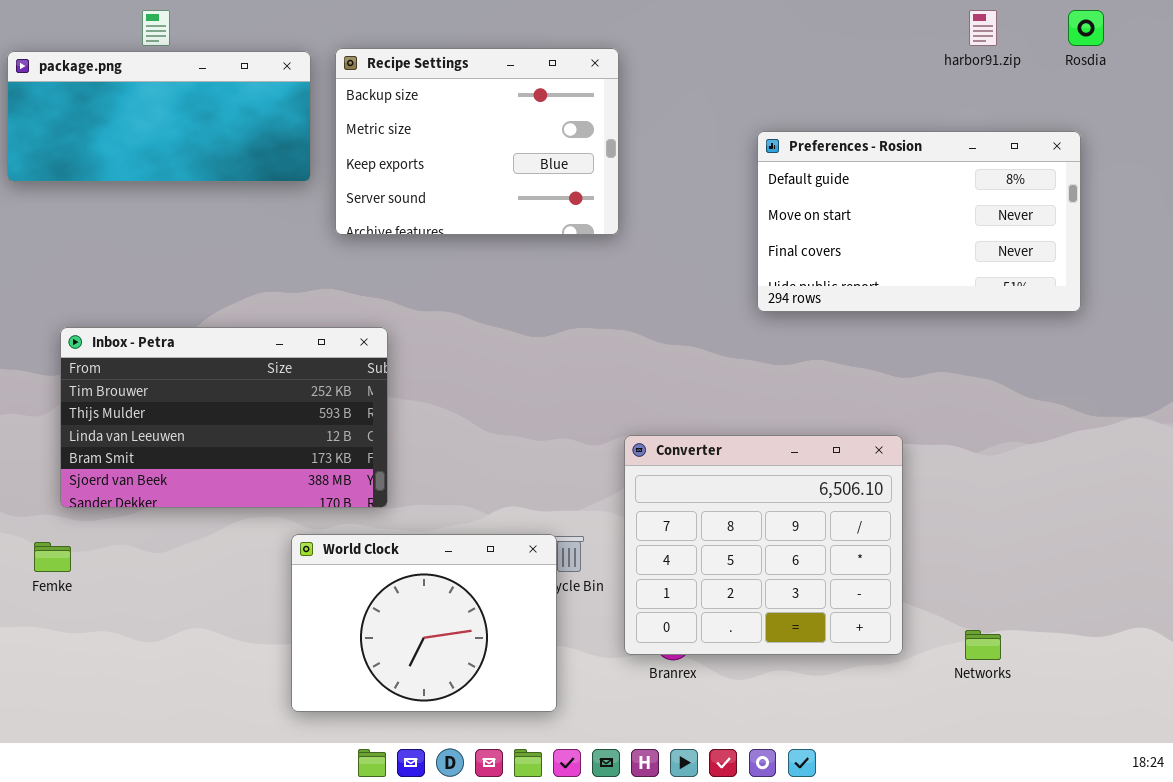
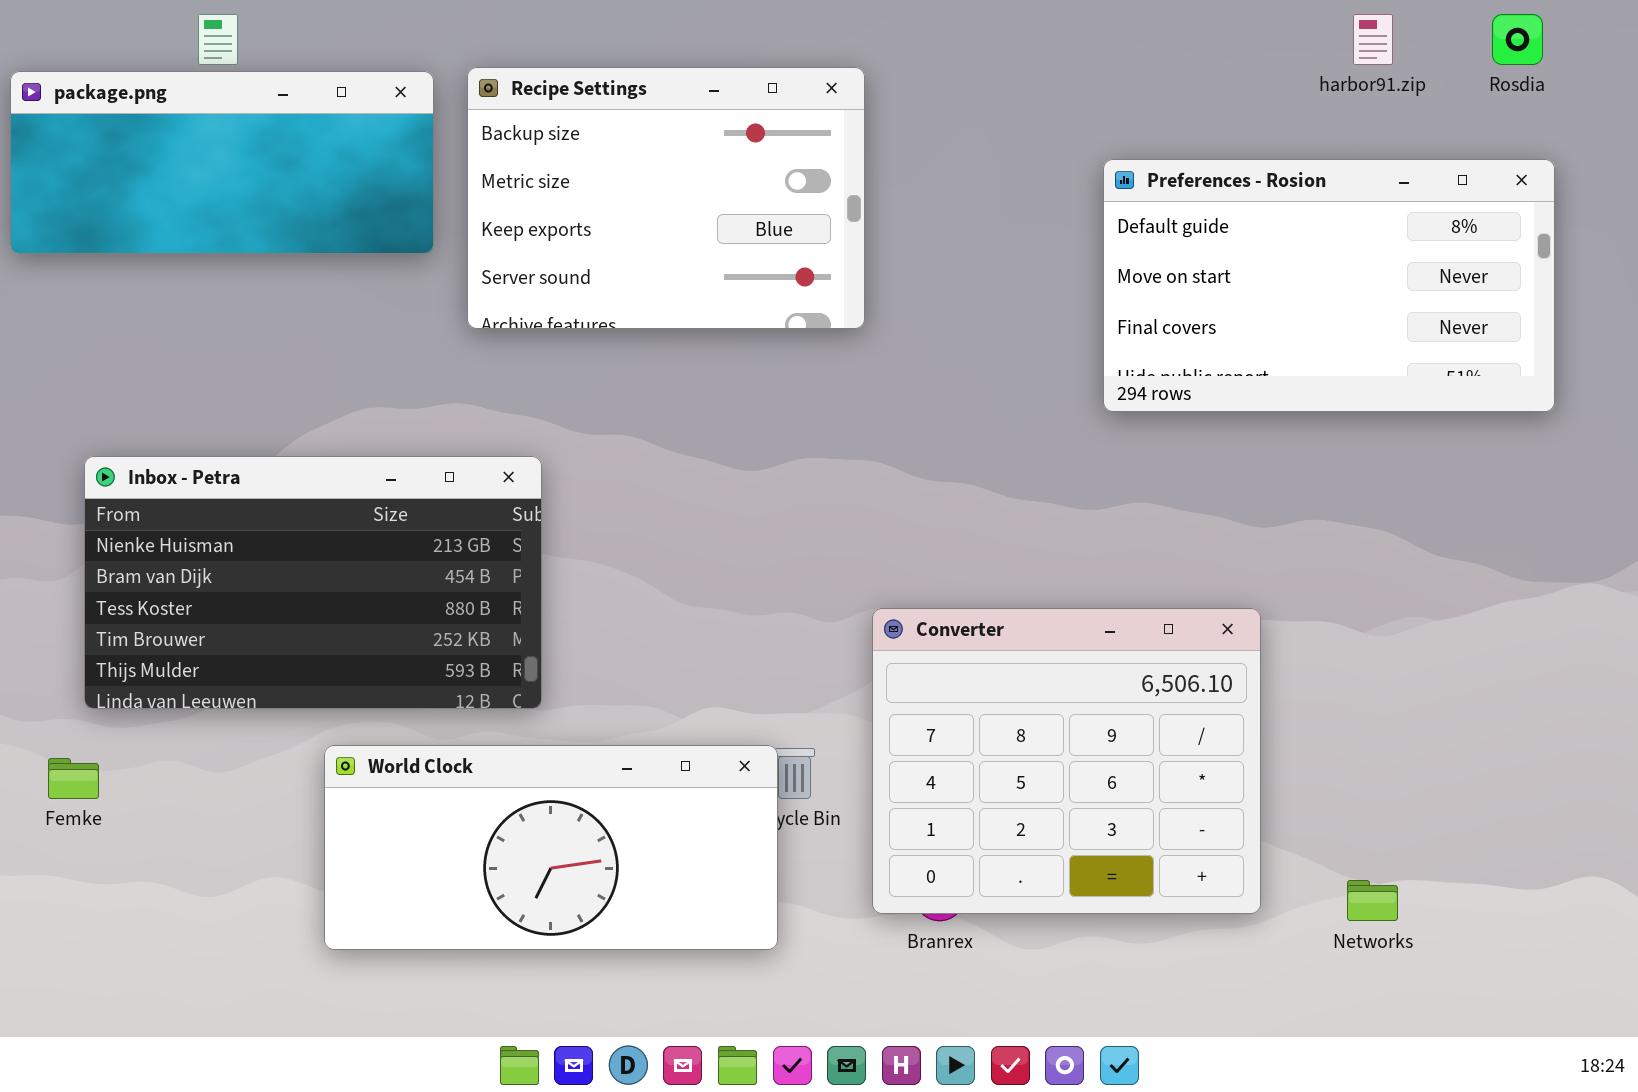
Preferences - Rosion: [757,131,1081,312] -> [1103,159,1555,412], moved
Inbox - Petra: [60,327,388,508] -> [84,456,542,709], scrolled up 3 rows
World Clock: [291,534,557,712] -> [324,745,778,950], resized

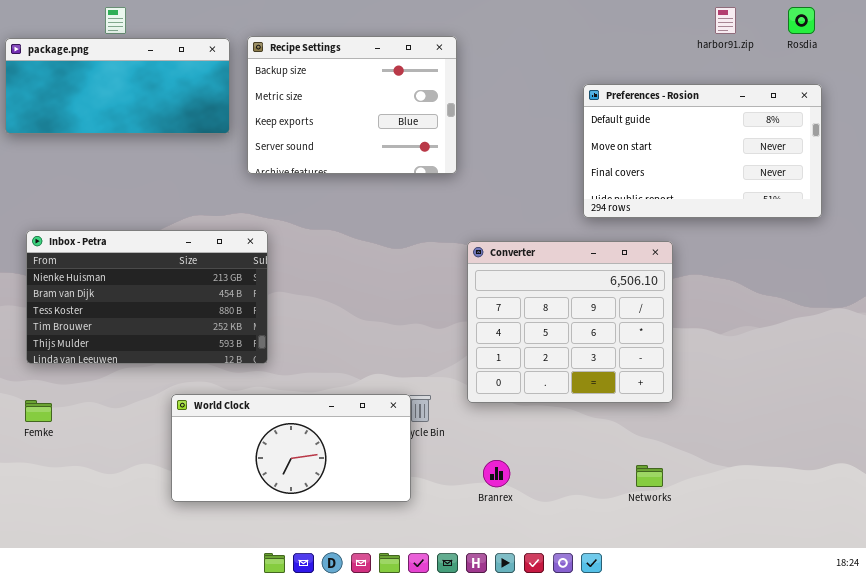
Inbox - Petra: [84,456,542,709] -> [26,230,268,364], moved
Converter: [872,608,1261,914] -> [467,241,673,403], moved
Networks: [1347,880,1398,921] -> [636,465,663,487], moved

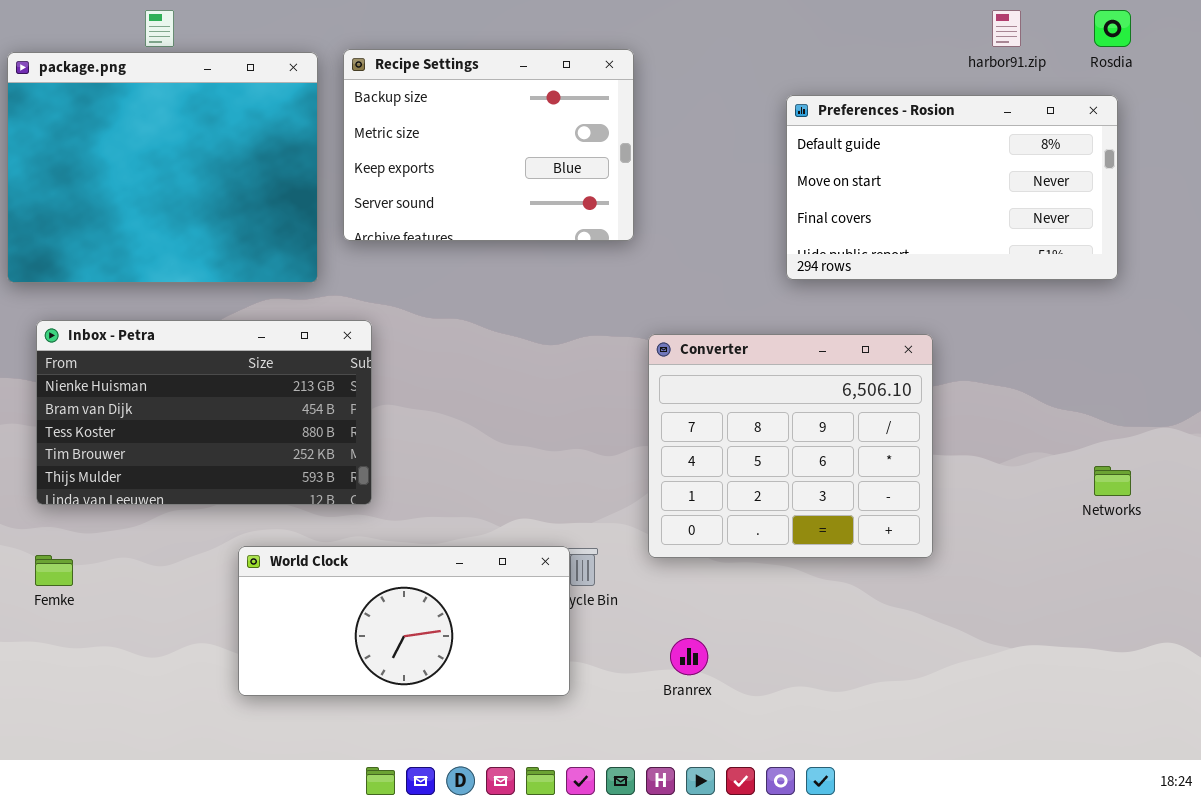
package.png: [5,38,230,134] -> [7,52,318,283], resized
Preferences - Rosion: [583,84,822,218] -> [786,95,1118,280], moved
Networks: [636,465,663,487] -> [1094,466,1131,496], moved

